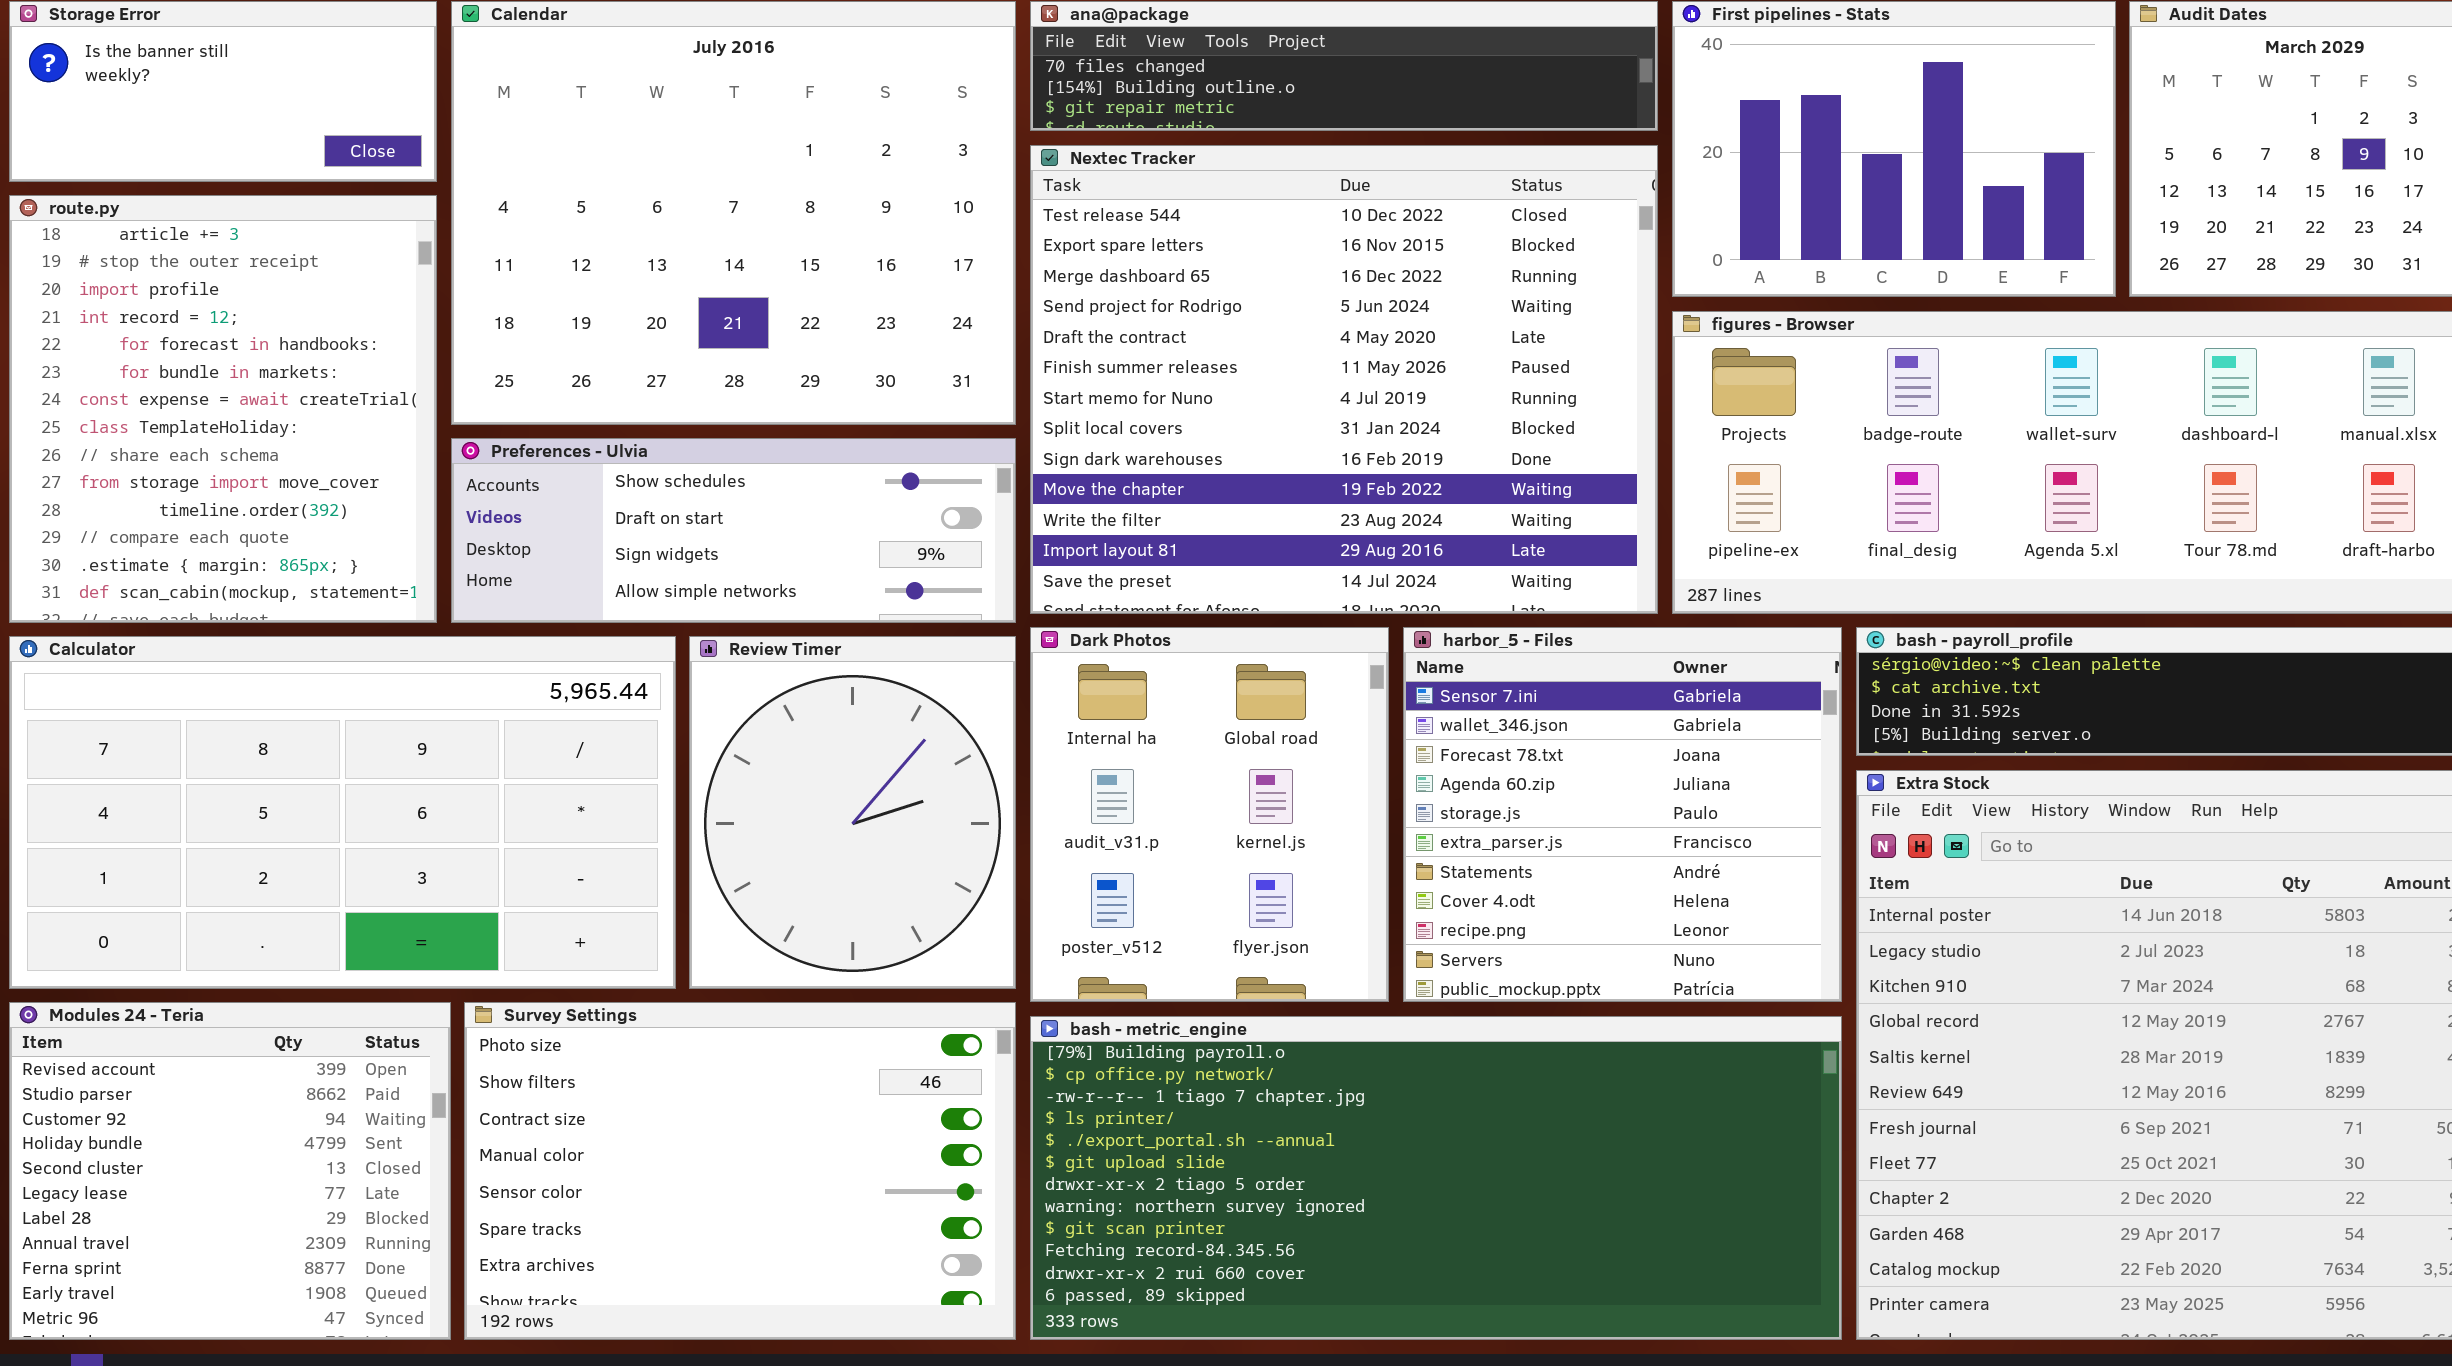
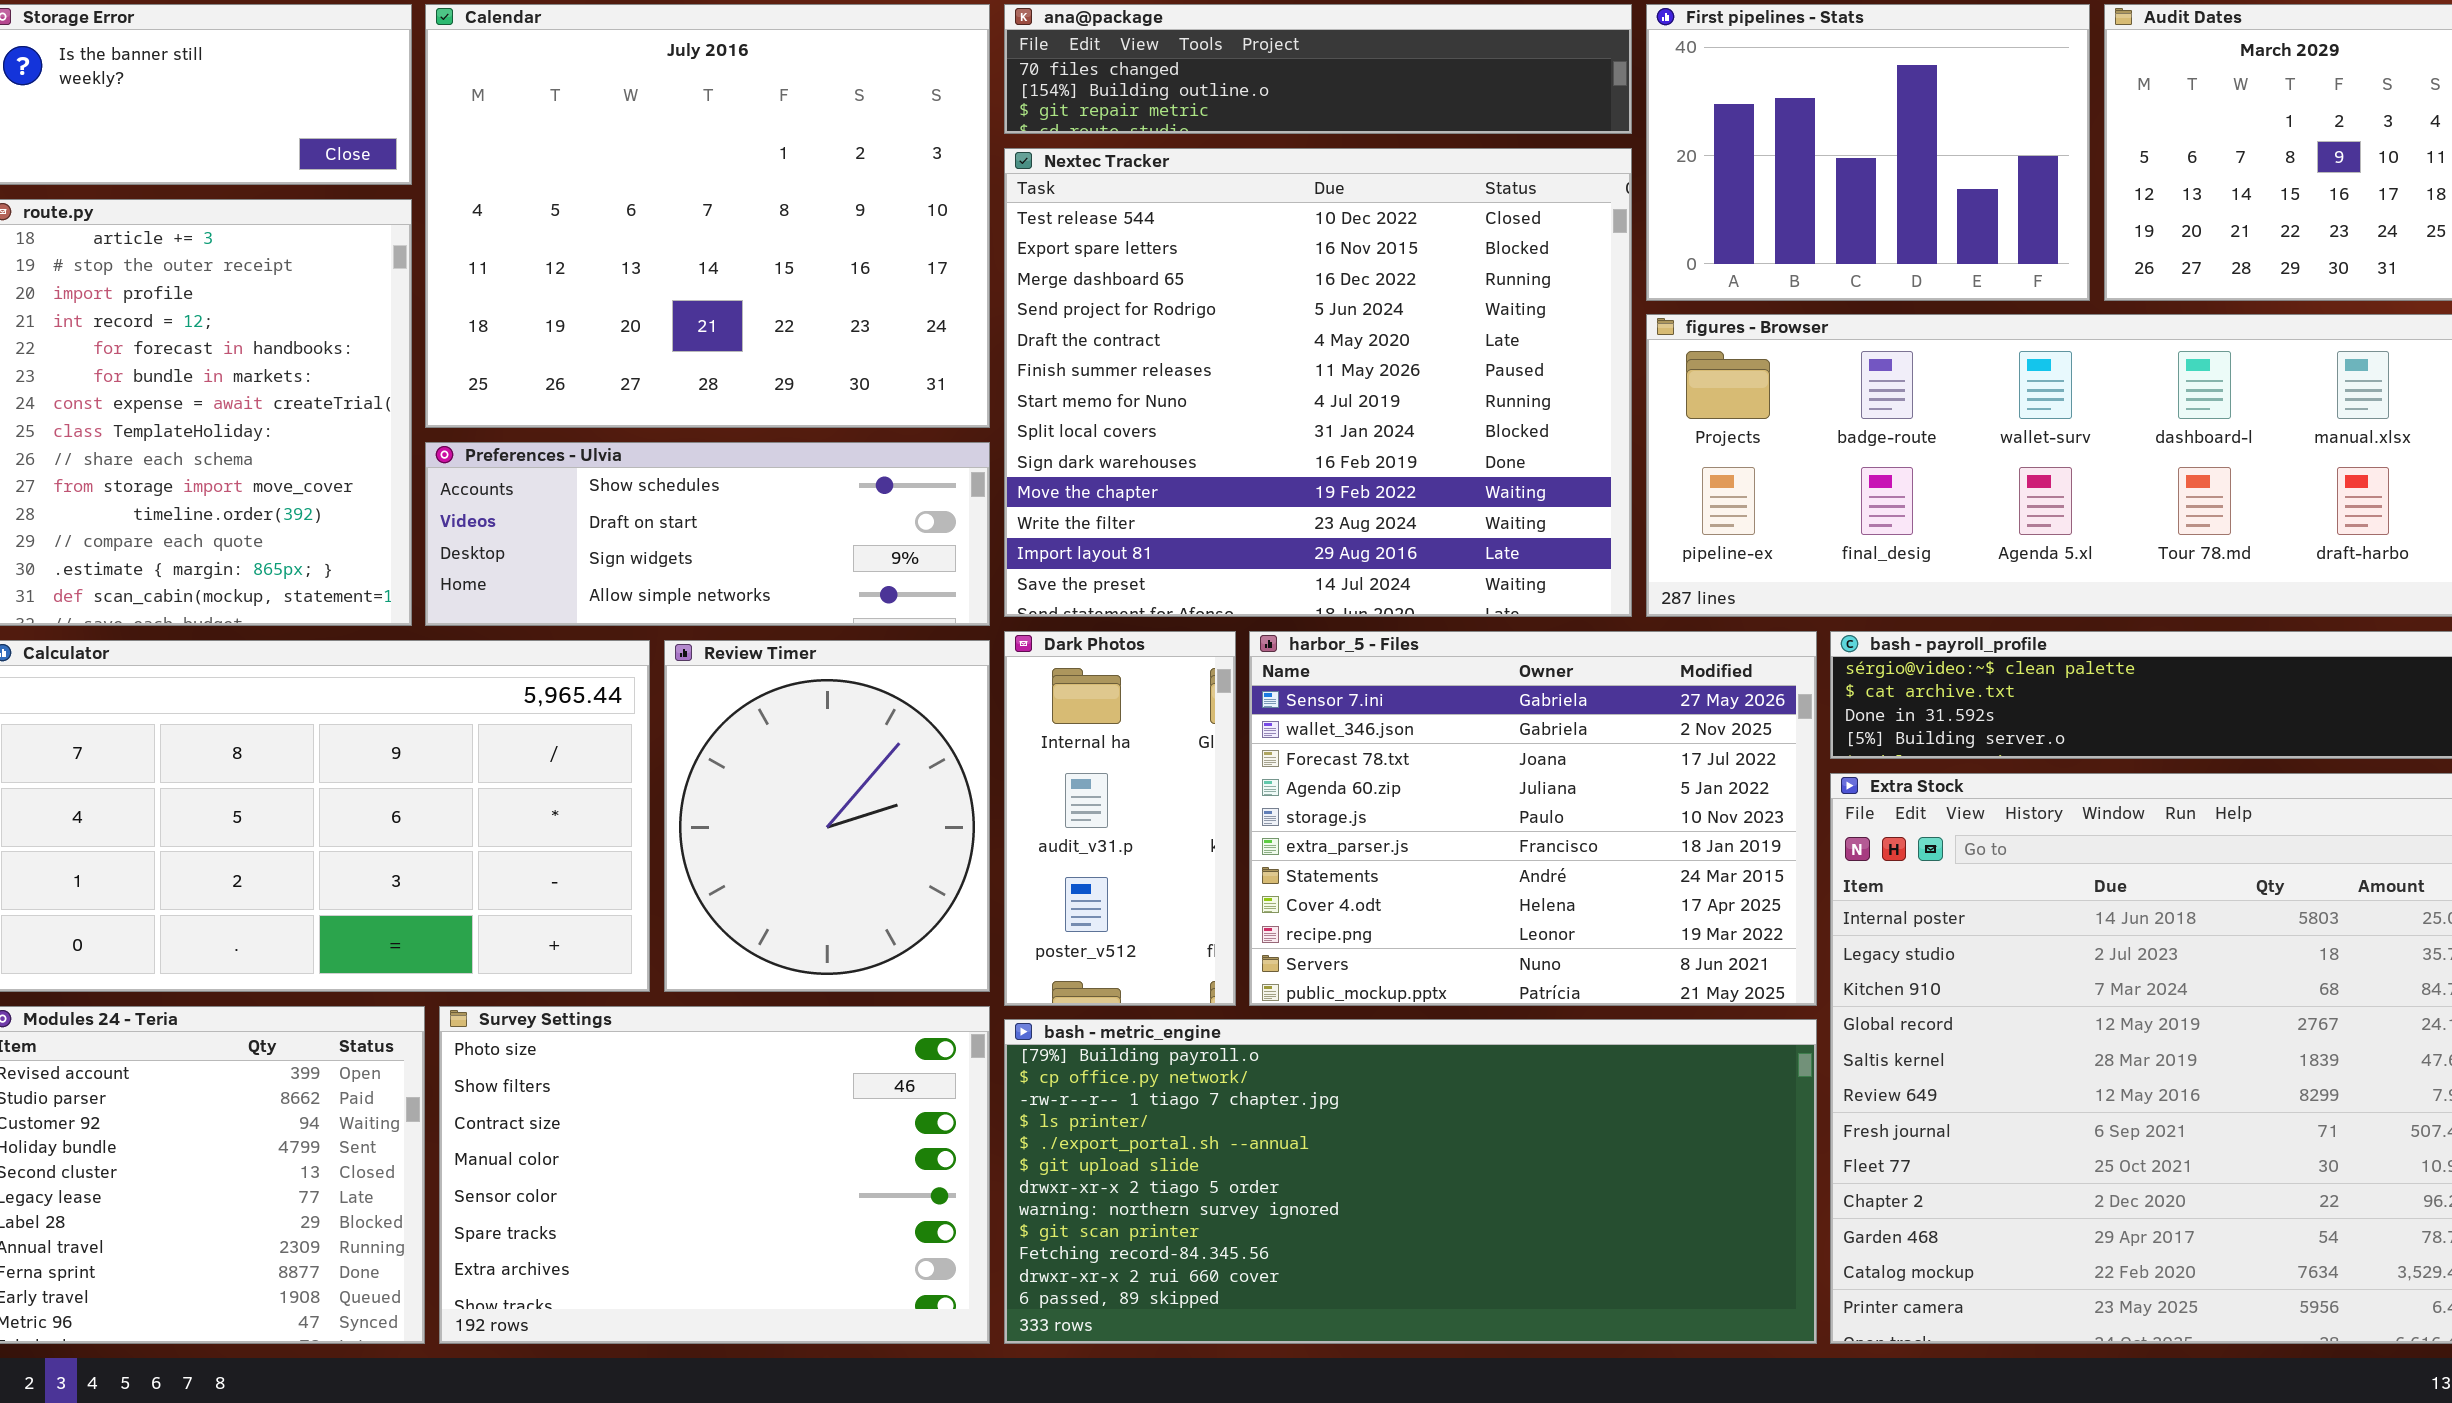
Dark Photos: [1030,627,1389,1002] -> [1004,631,1236,1006], resized
harbor_5 - Files: [1403,627,1842,1002] -> [1249,631,1817,1006], resized

